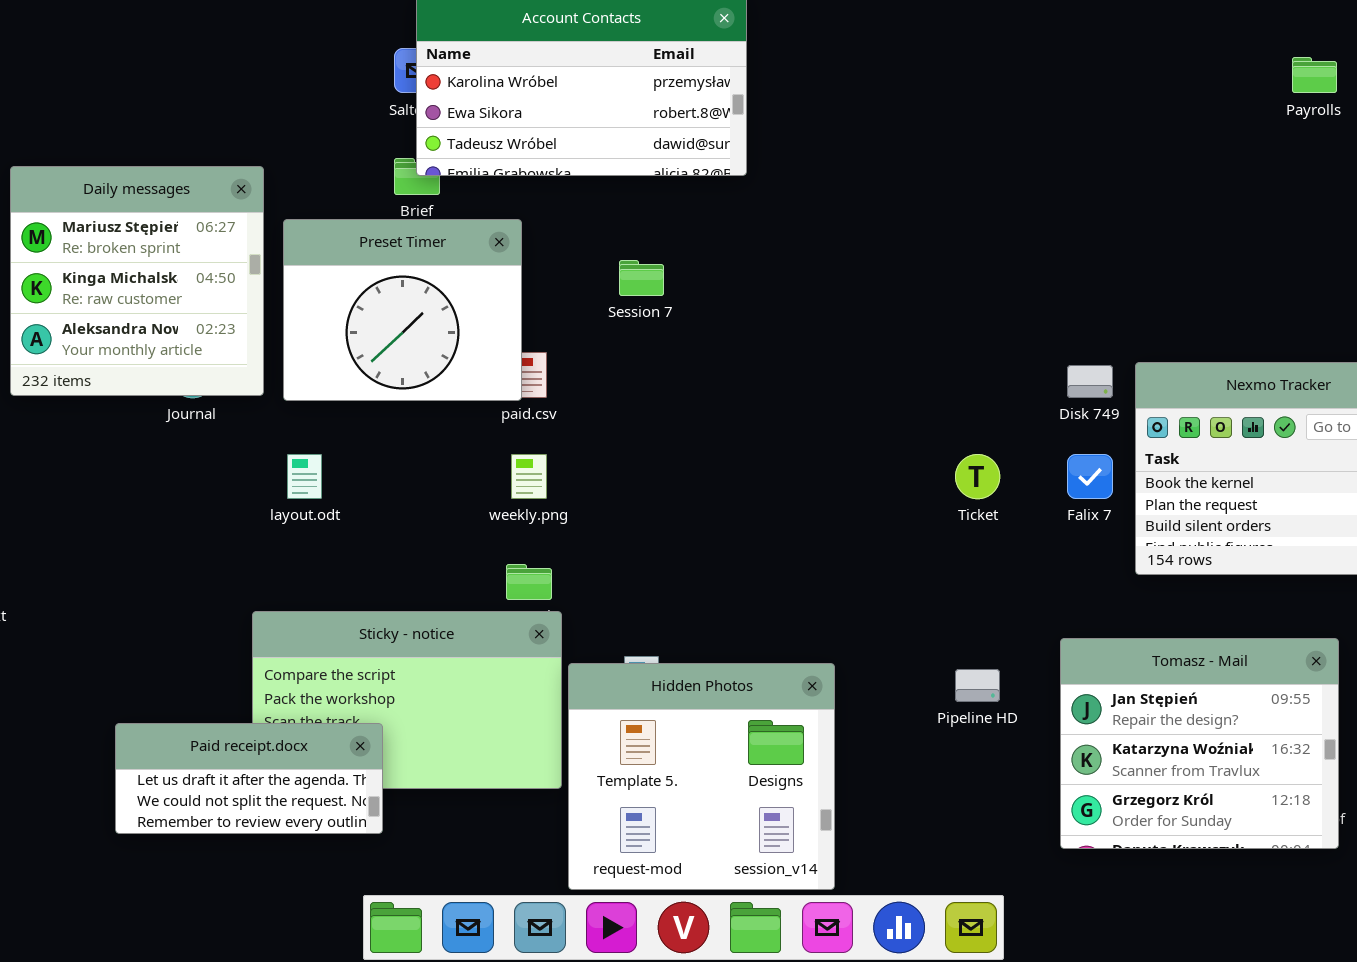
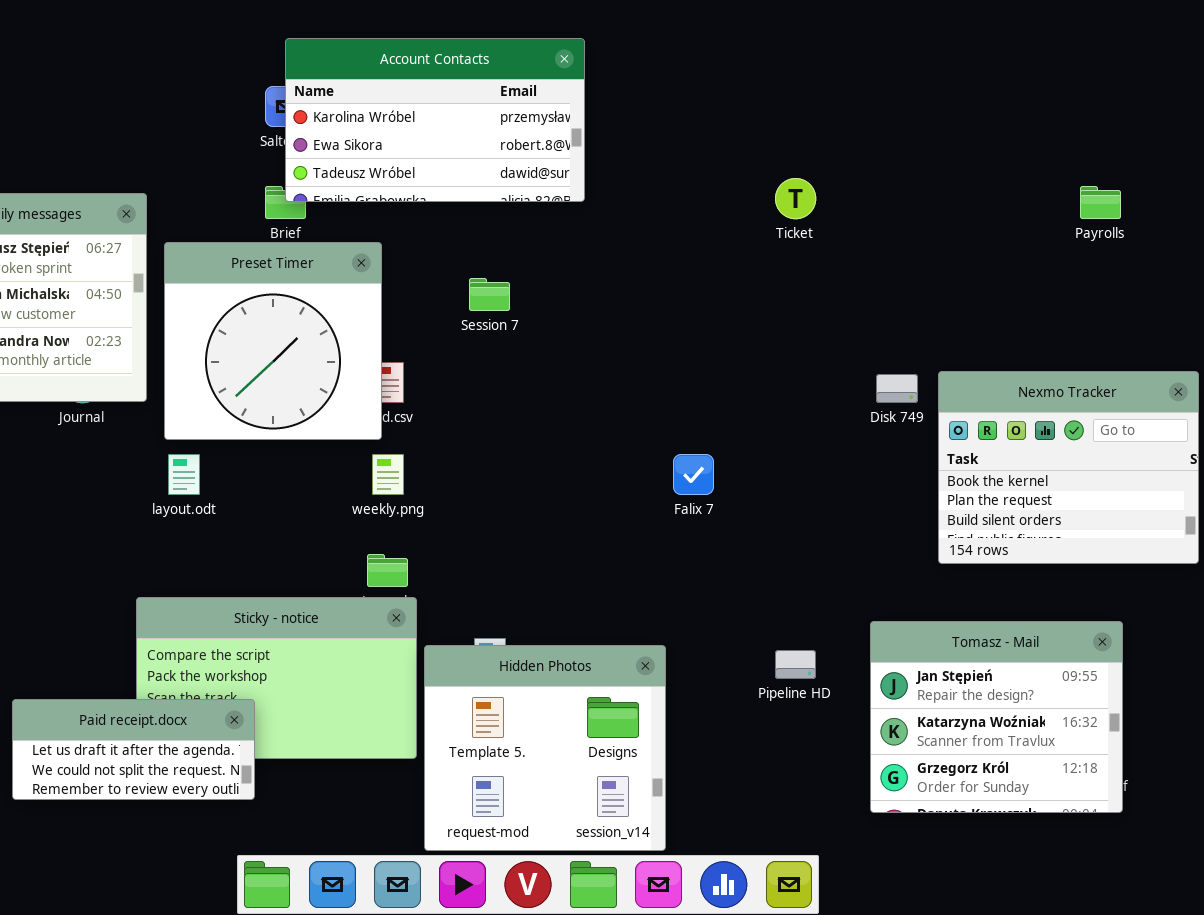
Payrolls: [1292,57,1337,93] -> [1080,186,1121,219], moved
Preset Timer: [283,219,522,401] -> [164,242,382,440], resized
Ticket: [955,454,1000,499] -> [775,178,816,219], moved
Falix 7: [1067,454,1113,499] -> [673,454,714,495], moved

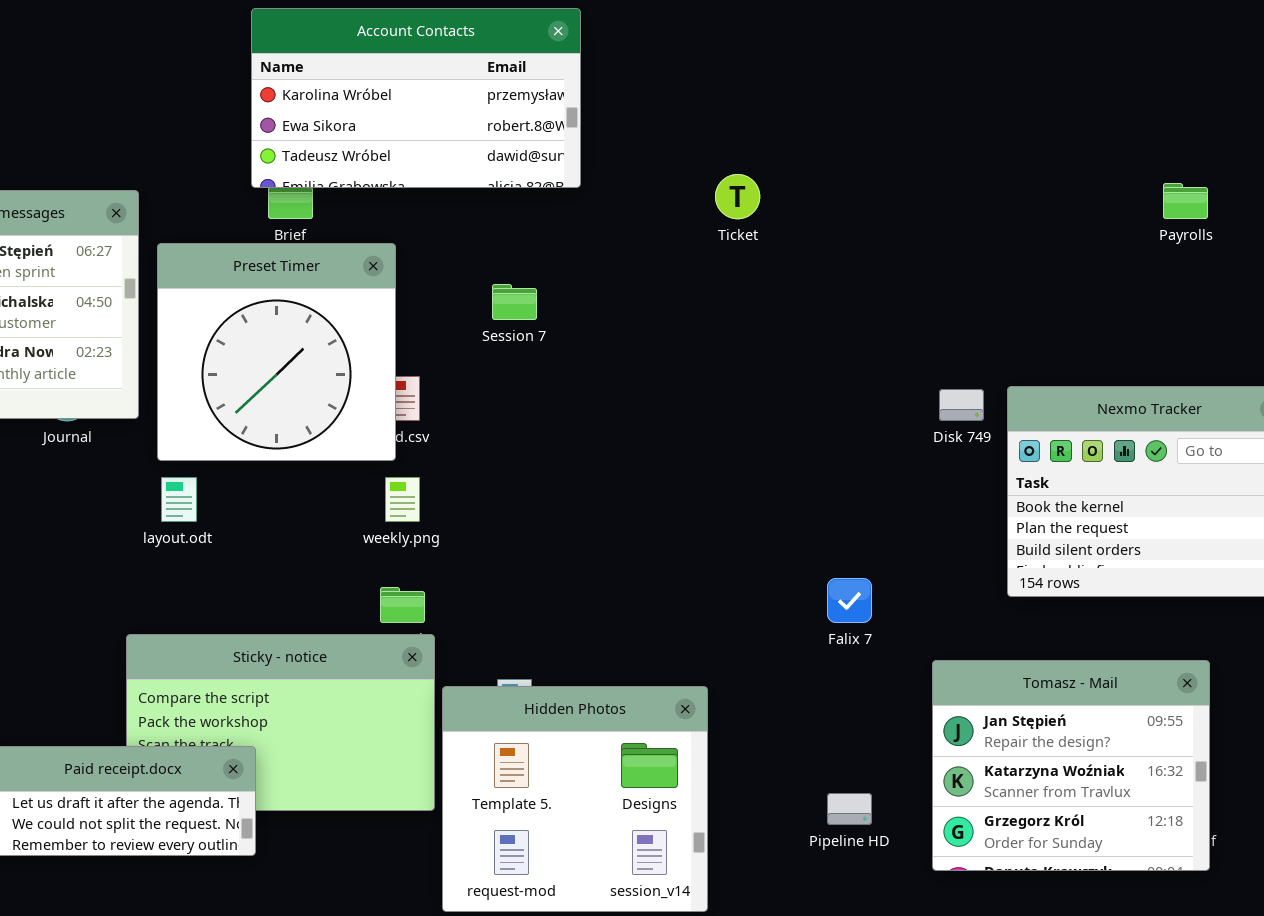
Account Contacts: [285,38,585,202] -> [251,8,581,188], moved
Ticket: [775,178,816,219] -> [715,174,760,219], moved
Falix 7: [673,454,714,495] -> [827,578,872,623], moved
Pipeline HD: [775,650,816,679] -> [827,793,872,825], moved

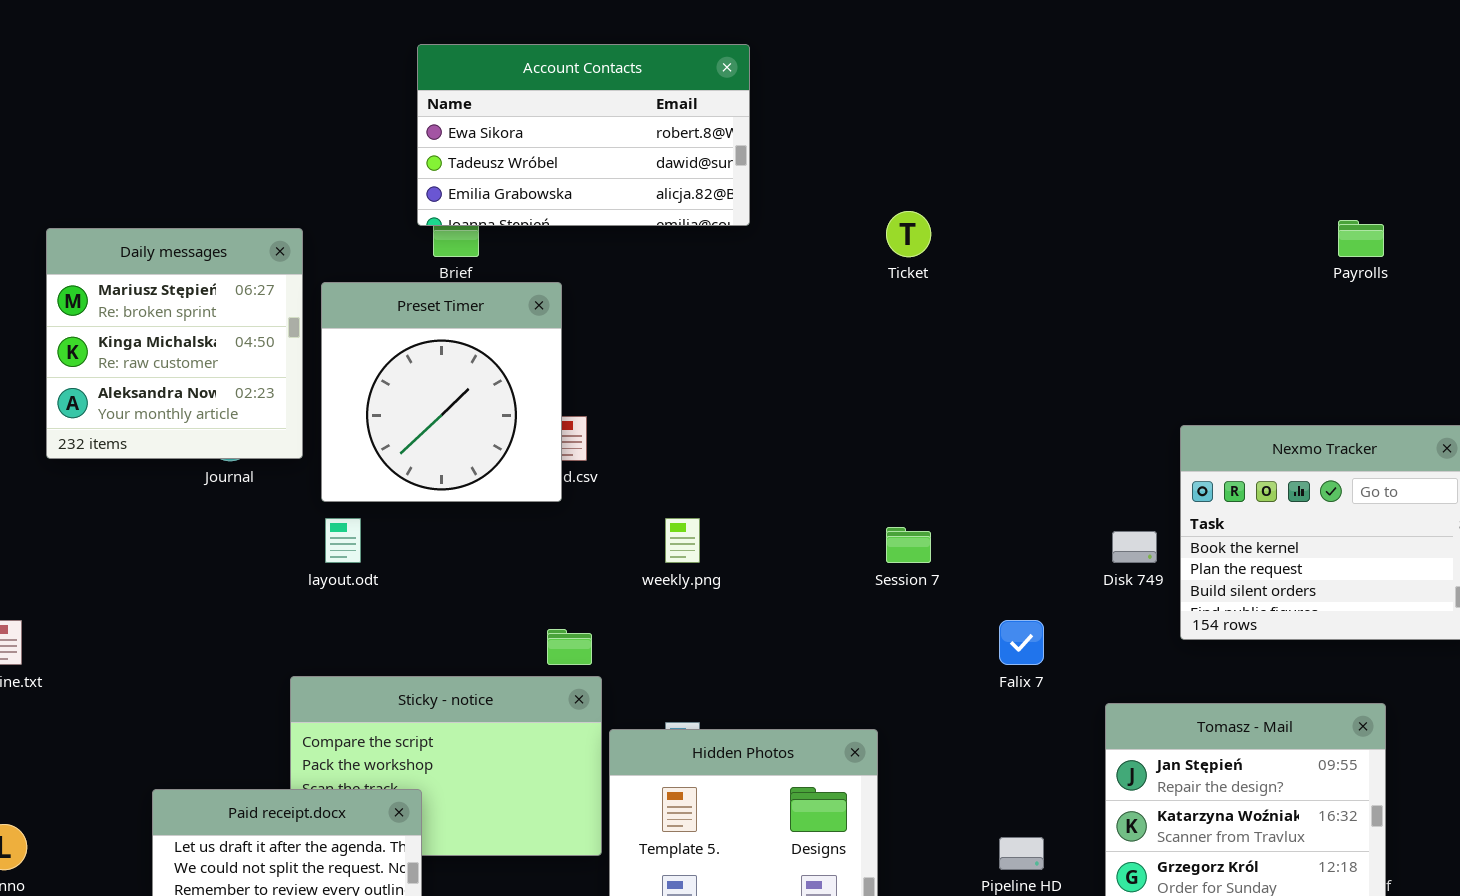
Account Contacts: [251,8,581,188] -> [417,44,750,226], scrolled down 1 row
Session 7: [492,284,537,320] -> [886,527,931,563], moved
Disk 749: [939,389,984,421] -> [1112,531,1157,563], moved
weekly.png: [385,477,420,522] -> [665,518,700,563], moved

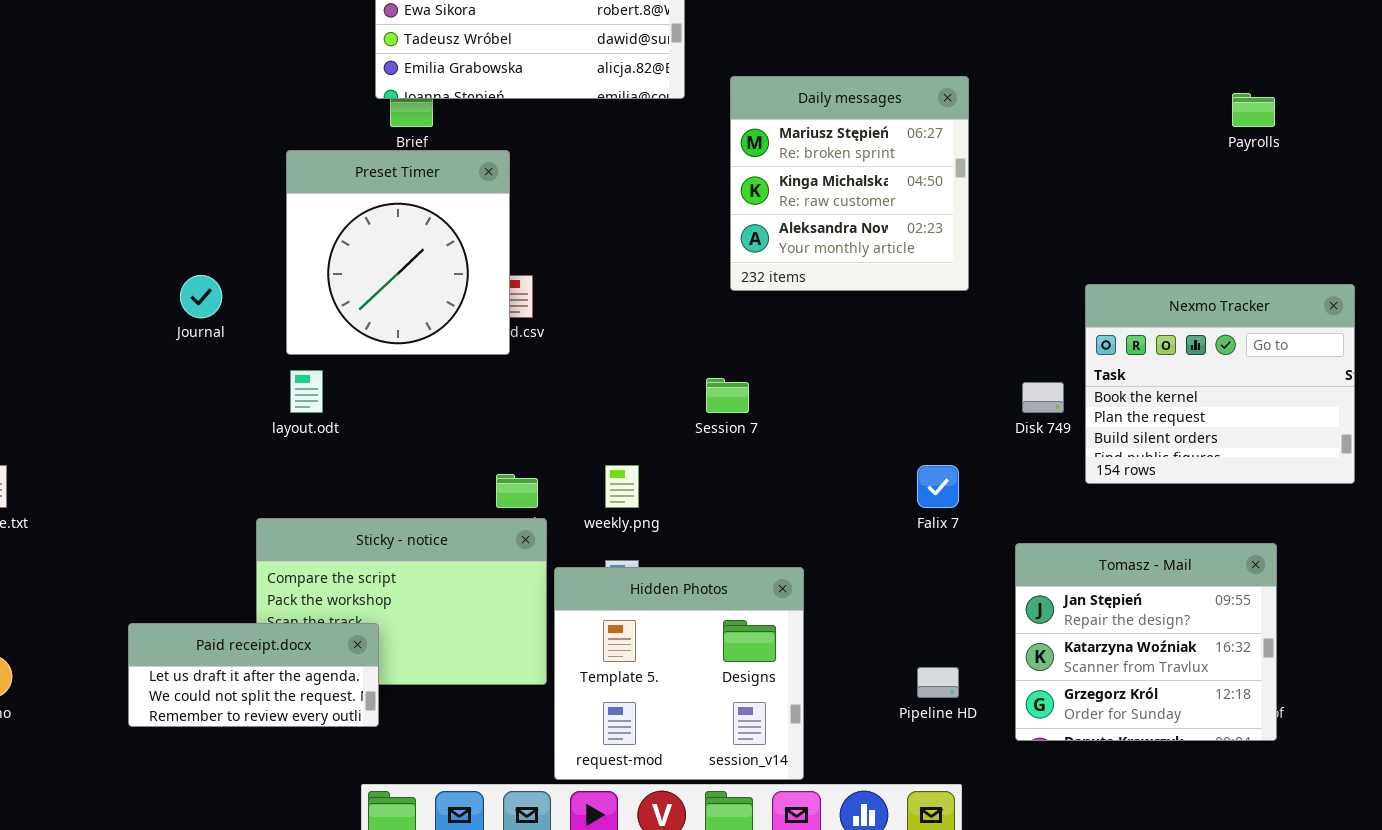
Daily messages: [46,228,303,459] -> [730,76,969,291], moved
weekly.png: [665,518,700,563] -> [605,465,639,508], moved
Session 7: [886,527,931,563] -> [706,378,749,413], moved

